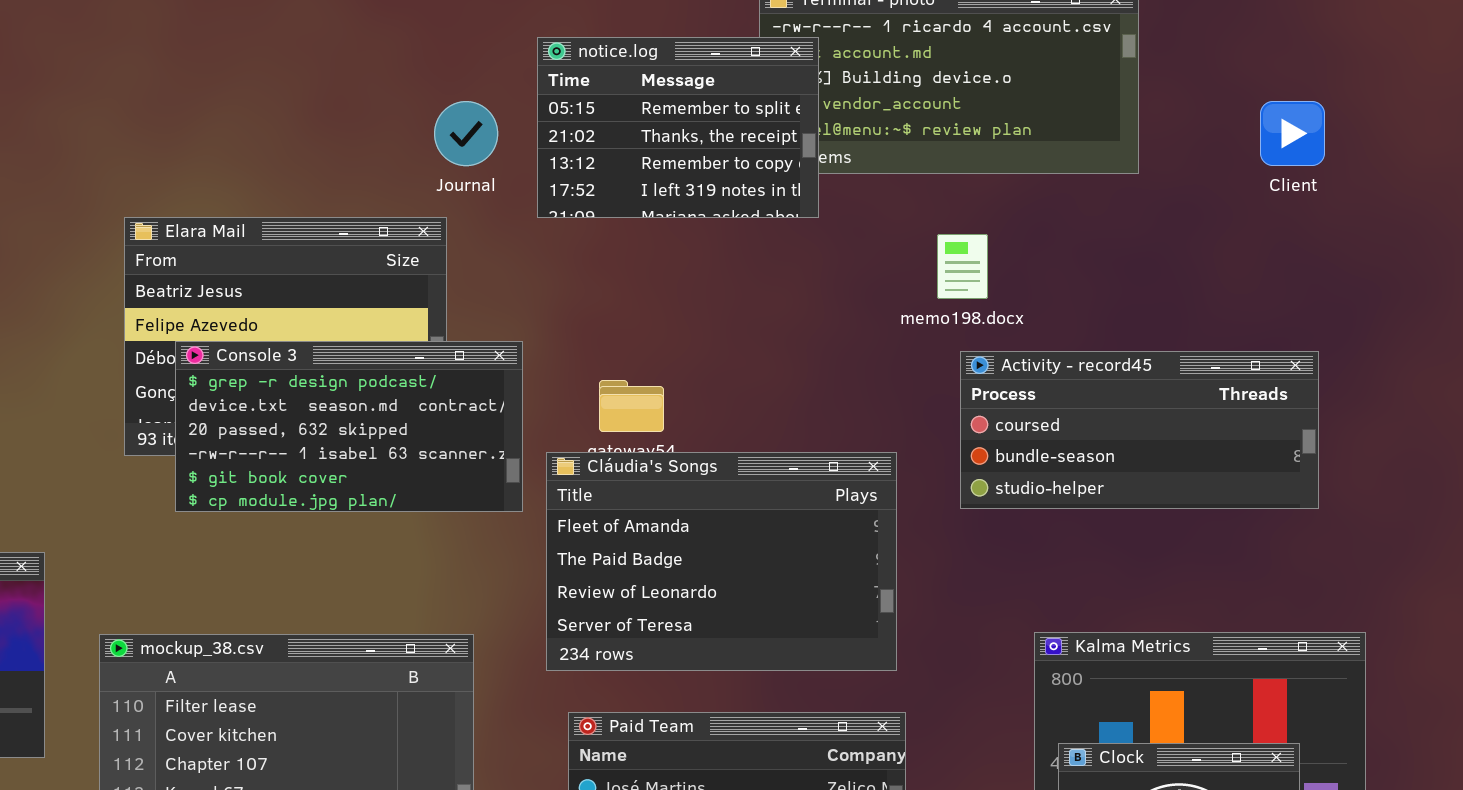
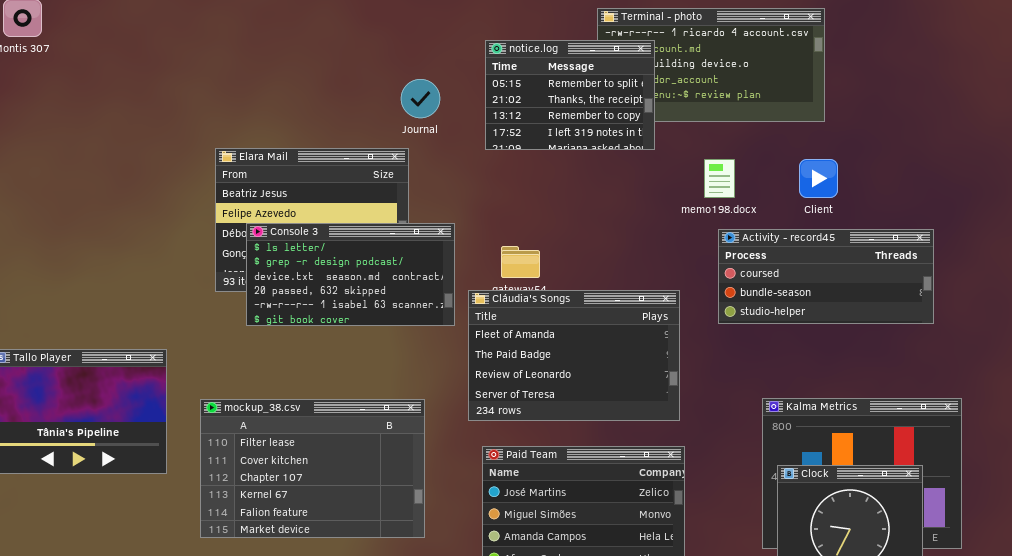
notice.log: [537,37,819,218] -> [485,40,655,150], moved
Client: [1260,101,1325,166] -> [799,159,838,198], moved
Console 3: [175,341,523,512] -> [246,223,455,326], scrolled up 1 row

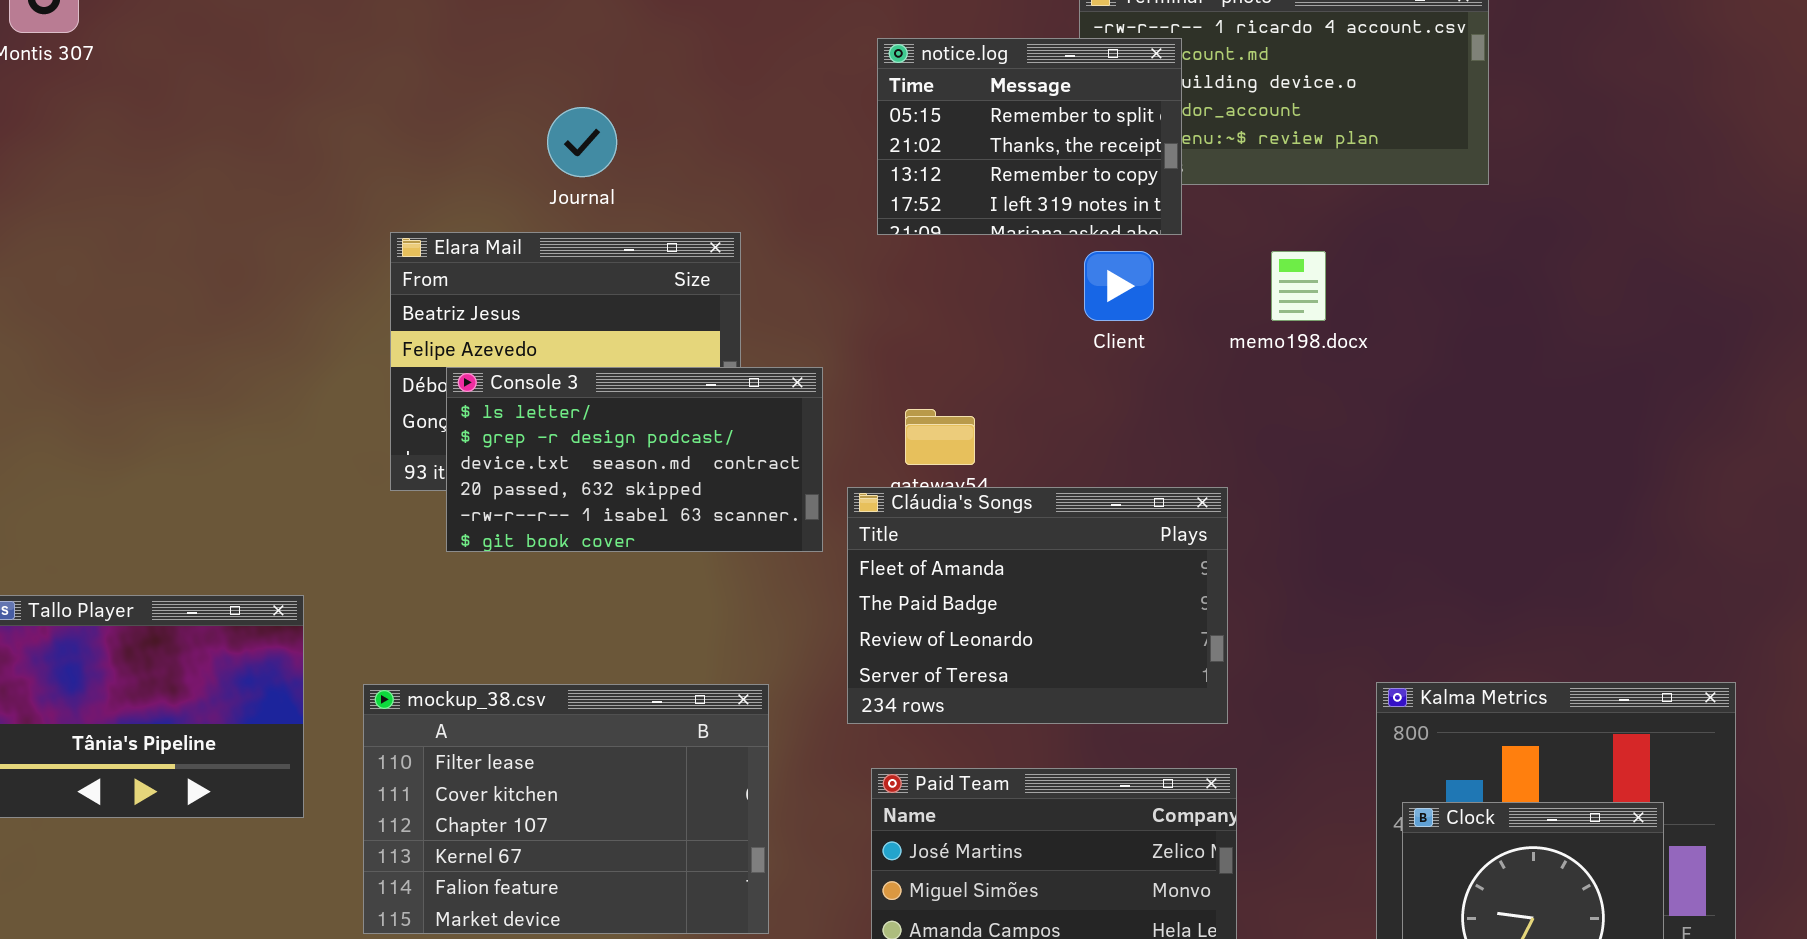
Journal: [401,79,440,118] -> [547,107,617,177], moved
Client: [799,159,838,198] -> [1084,251,1154,321], moved
Activity - record45: [718,229,934,324] -> none, closed

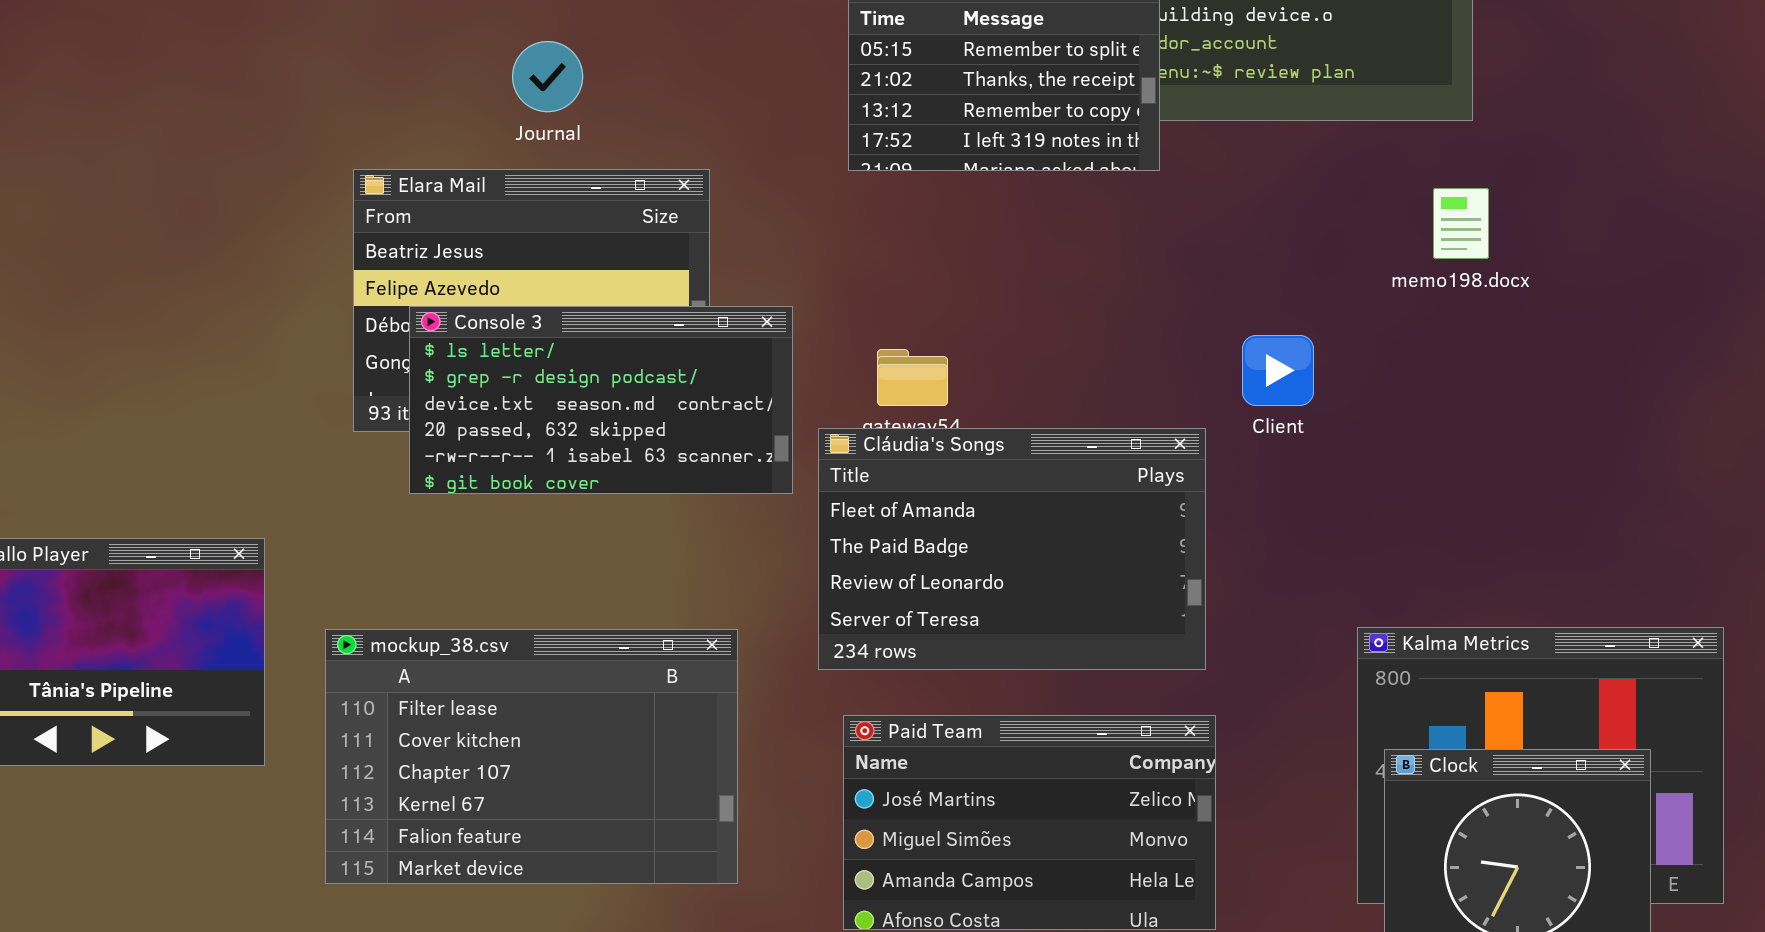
Client: [1084,251,1154,321] -> [1242,335,1314,406], moved
memo198.docx: [1271,251,1326,321] -> [1433,188,1489,259], moved

